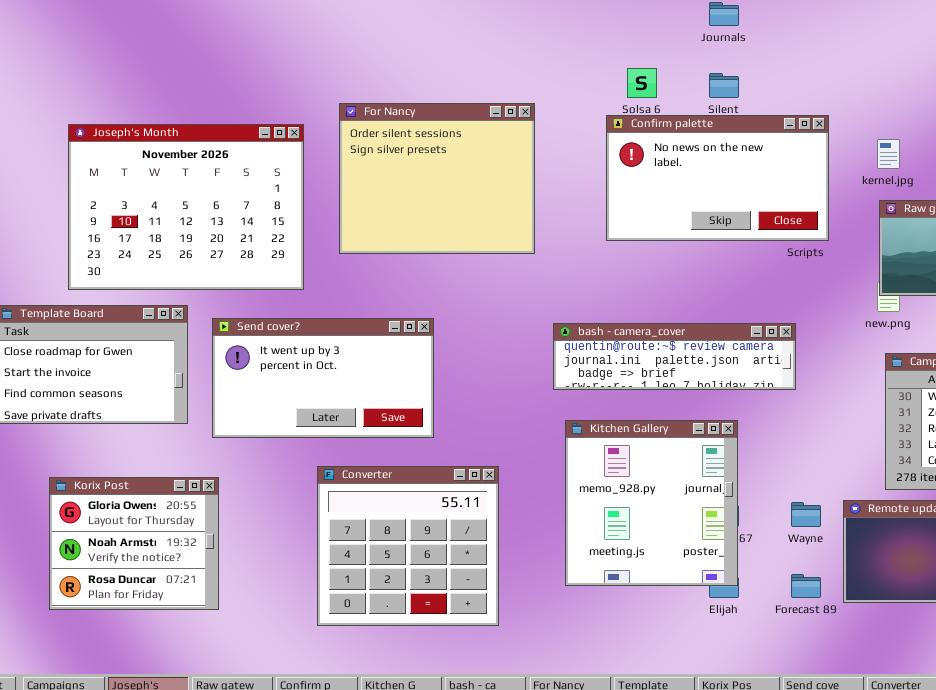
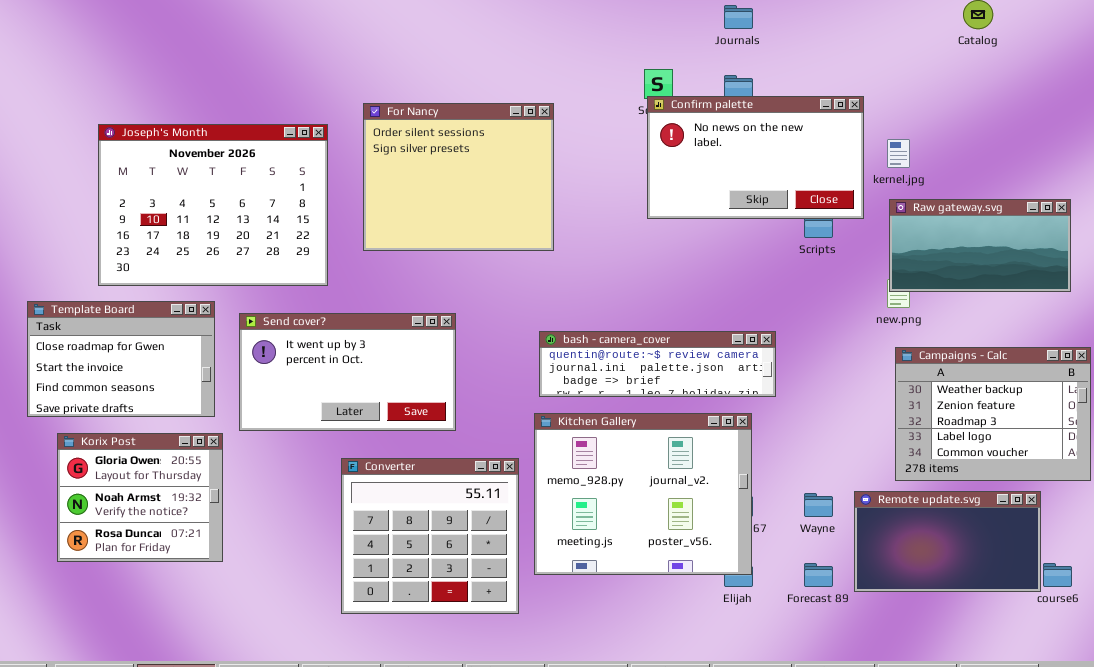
Confirm palette: [606,115,829,241] -> [647,96,864,219], moved
bash - camera_cover: [553,323,796,390] -> [539,331,776,397], moved
Kitchen Gallery: [565,420,738,586] -> [534,413,752,575], resized
Korix Post: [49,477,219,610] -> [57,433,223,562], moved

